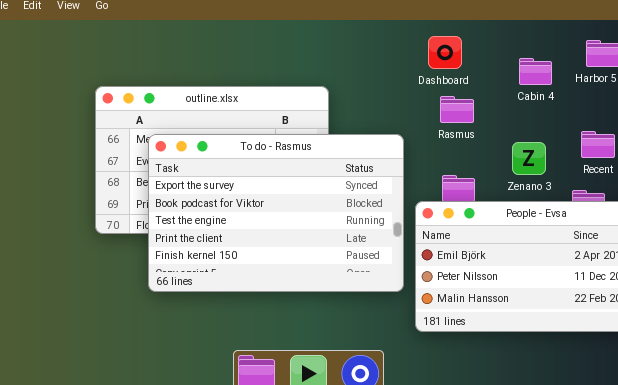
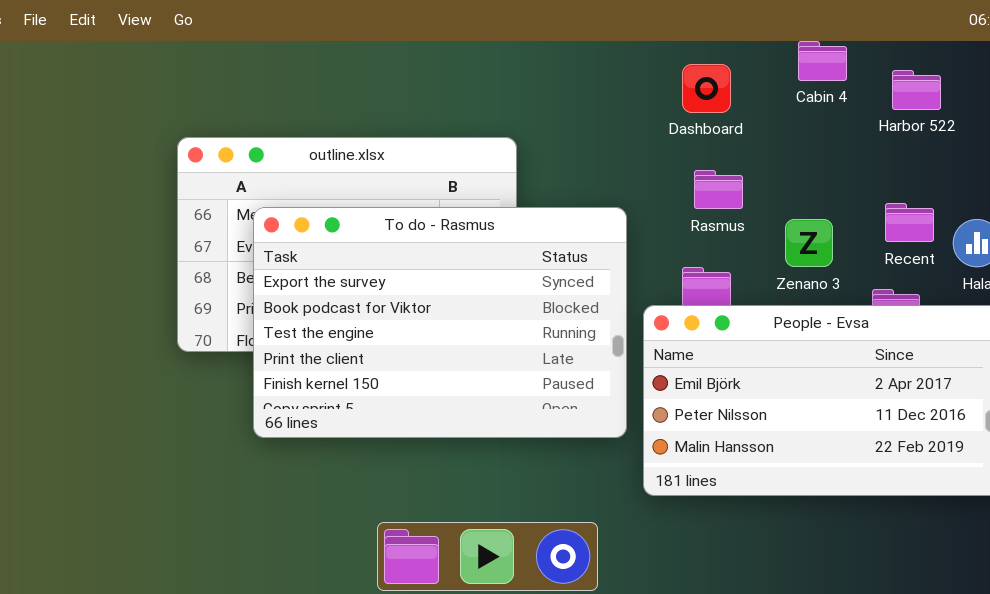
Dashboard: [428,36,462,69] -> [682,64,731,113], moved
Cabin 4: [519,58,552,85] -> [798,41,847,81], moved
Rasmus: [440,96,474,123] -> [694,170,743,209], moved

